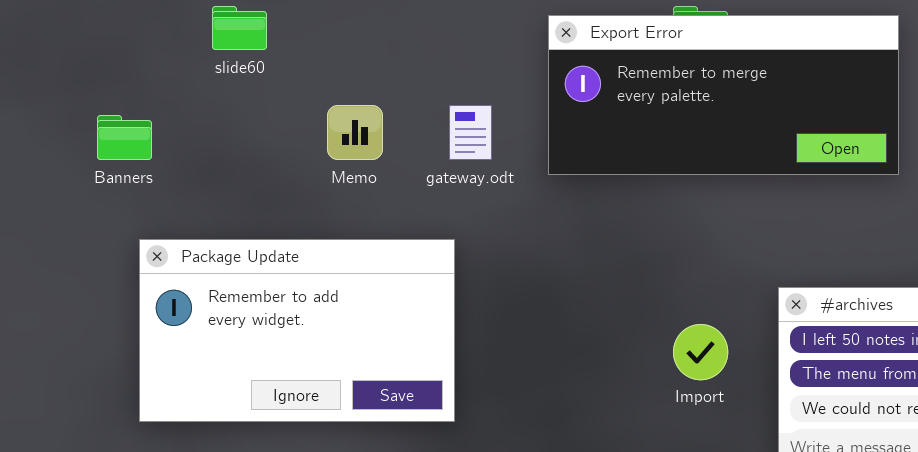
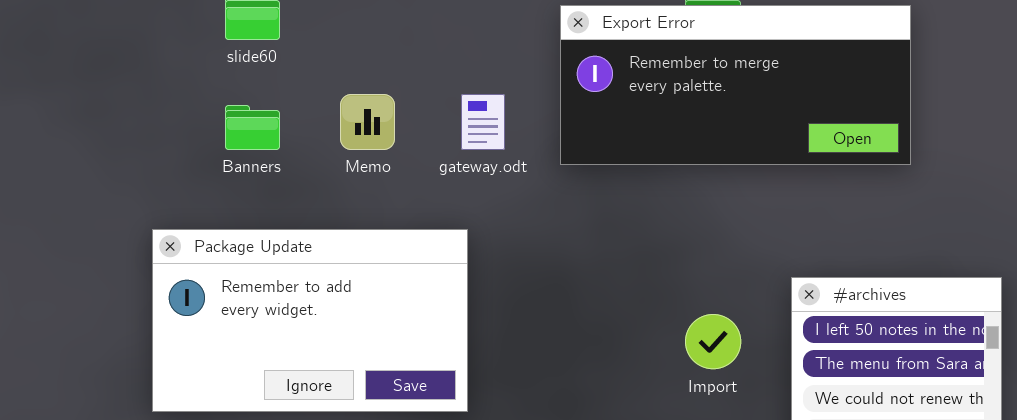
Banners: [97,115,152,160] -> [225,105,280,150], moved

